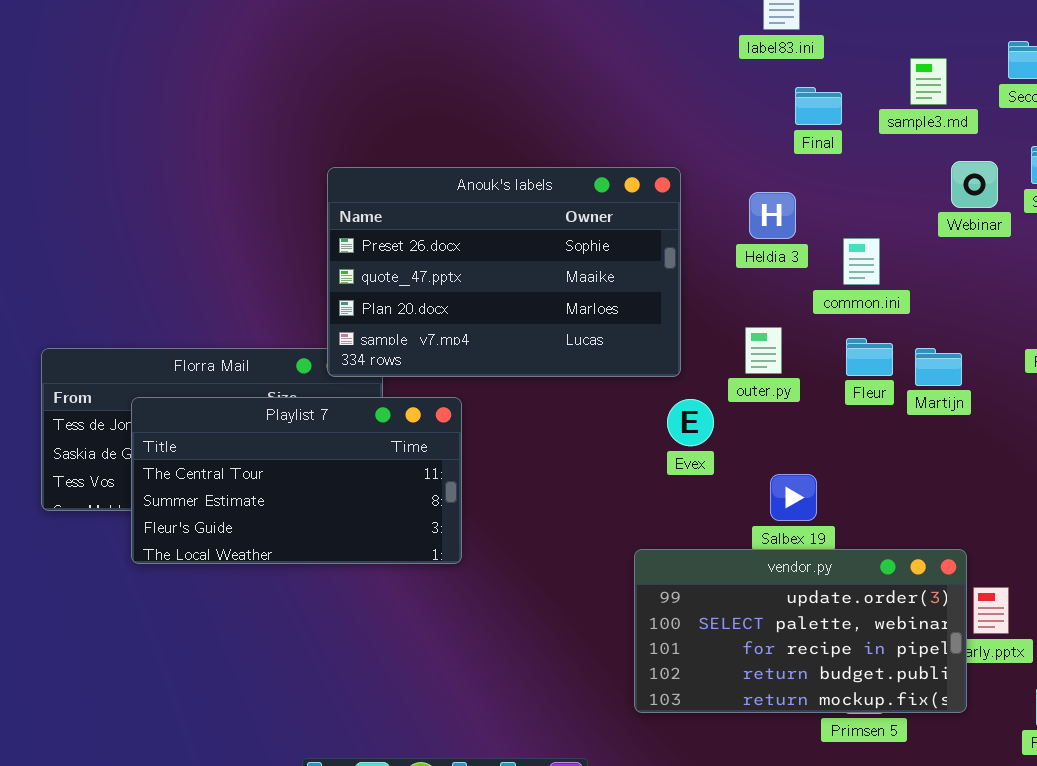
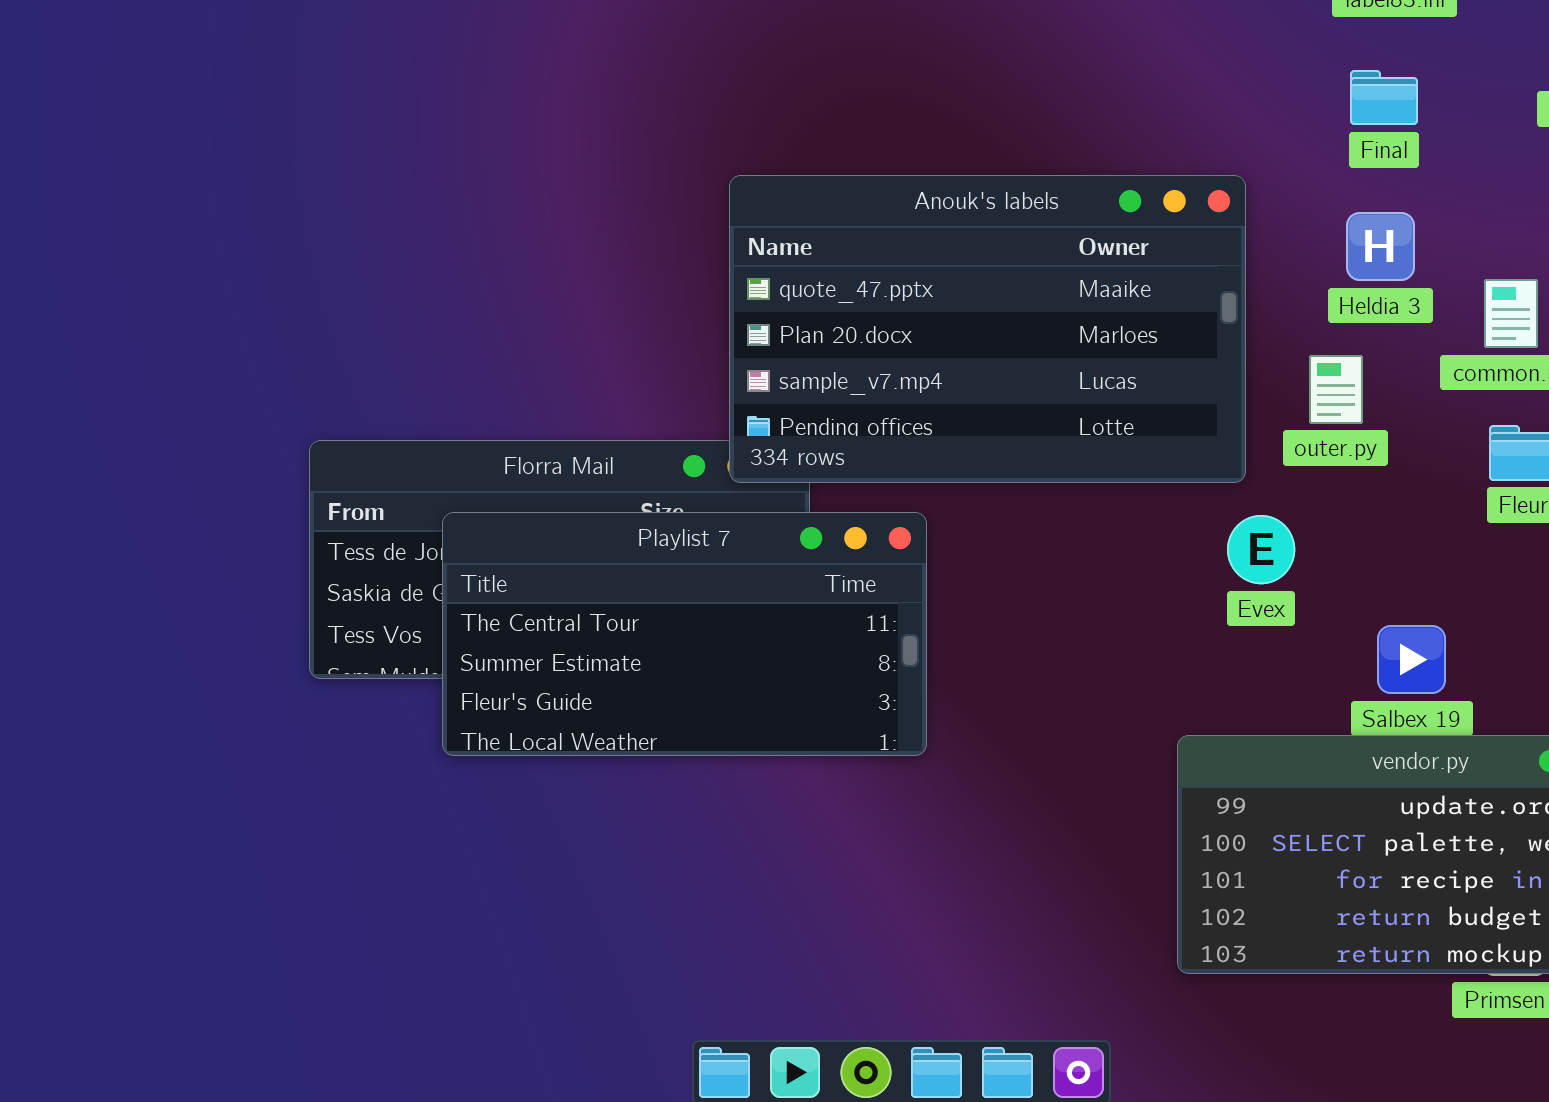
Final: [795,87,842,125] -> [1350,70,1418,125], moved
Anouk's labels: [327,167,681,377] -> [729,175,1246,483], scrolled down 1 row
outer.py: [745,327,782,374] -> [1309,355,1363,424], moved

